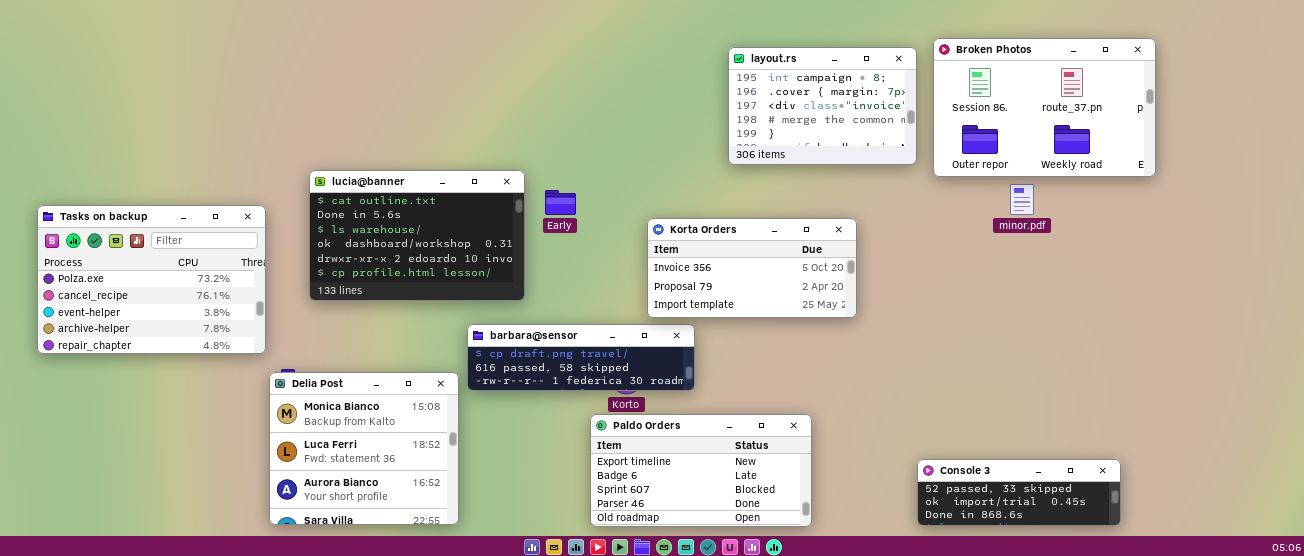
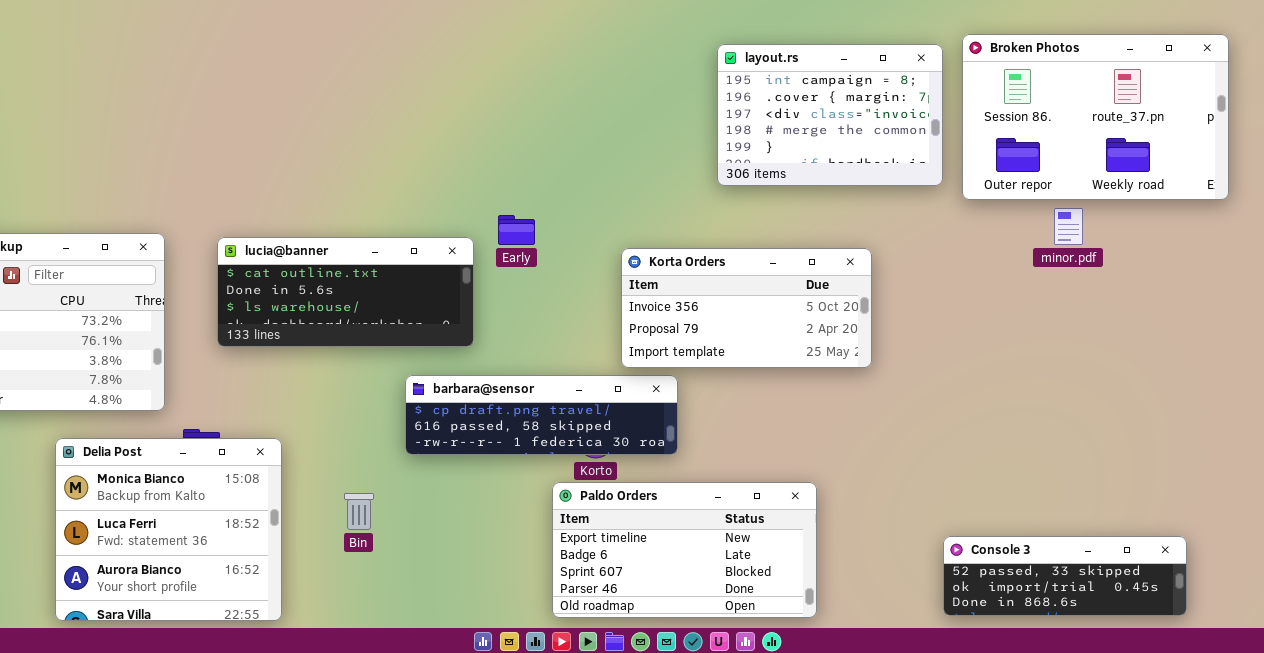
lucia@banner: [309,170,525,301] -> [217,237,474,347], resized
Delia Post: [269,372,459,525] -> [55,438,282,621], moved

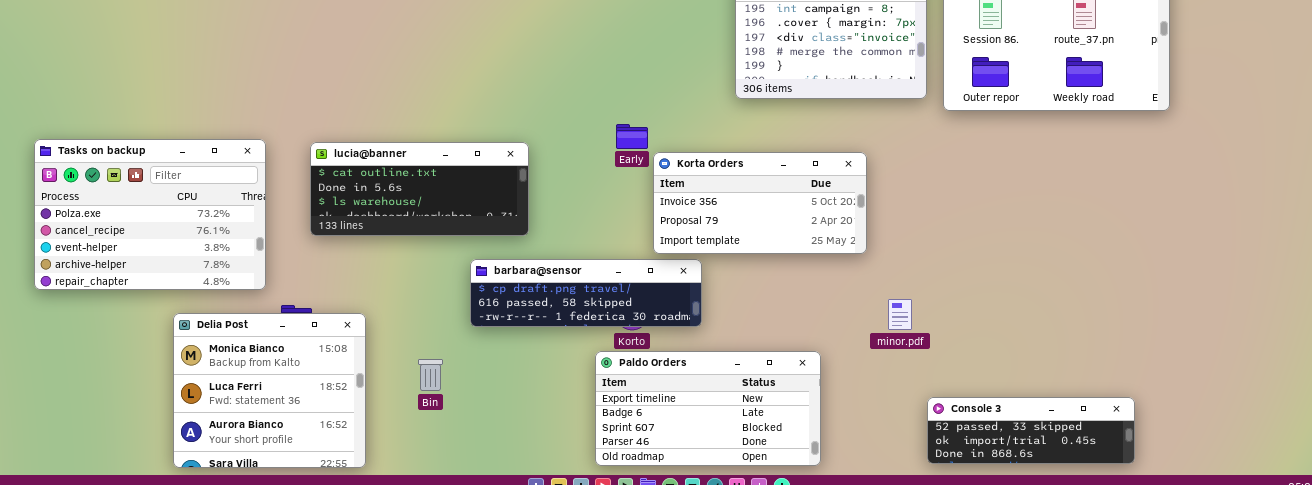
minor.pdf: [1054,208,1083,245] -> [888,299,912,330], moved
Early: [498,215,535,245] -> [616,124,648,149], moved

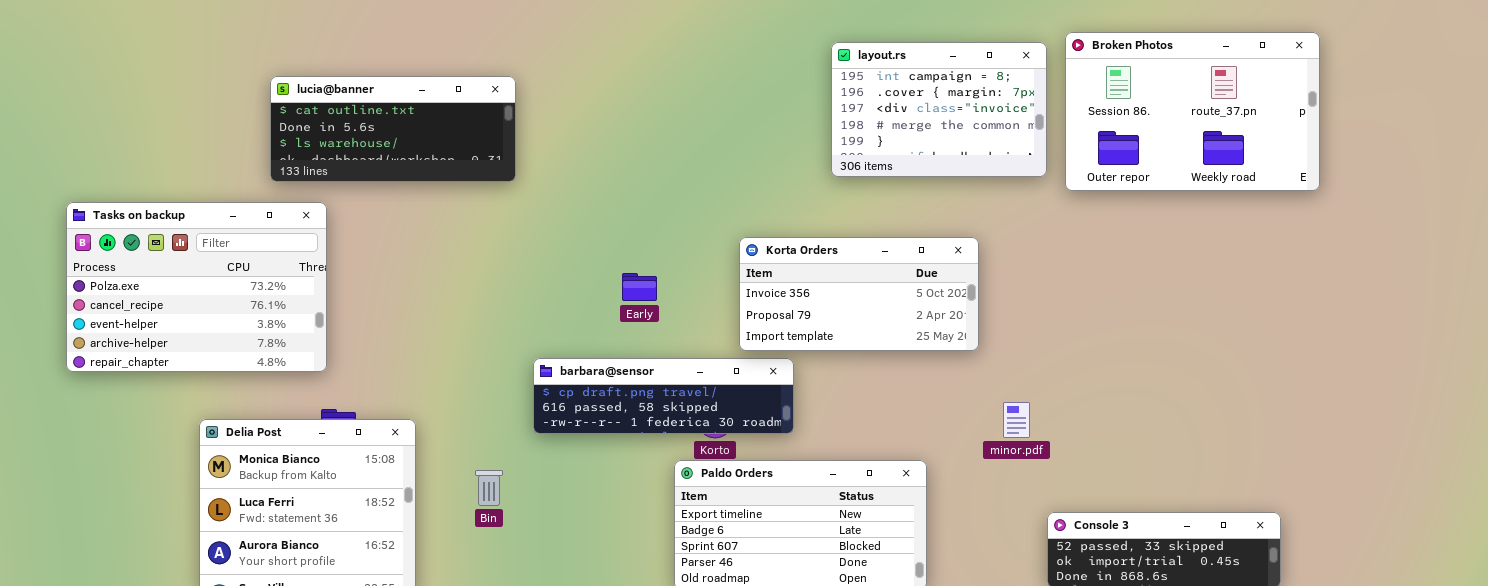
Early: [616,124,648,149] -> [622,273,657,301], moved
Tasks on backup: [34,139,266,290] -> [66,202,327,372], moved
lucia@banner: [310,142,529,236] -> [270,76,516,182], moved

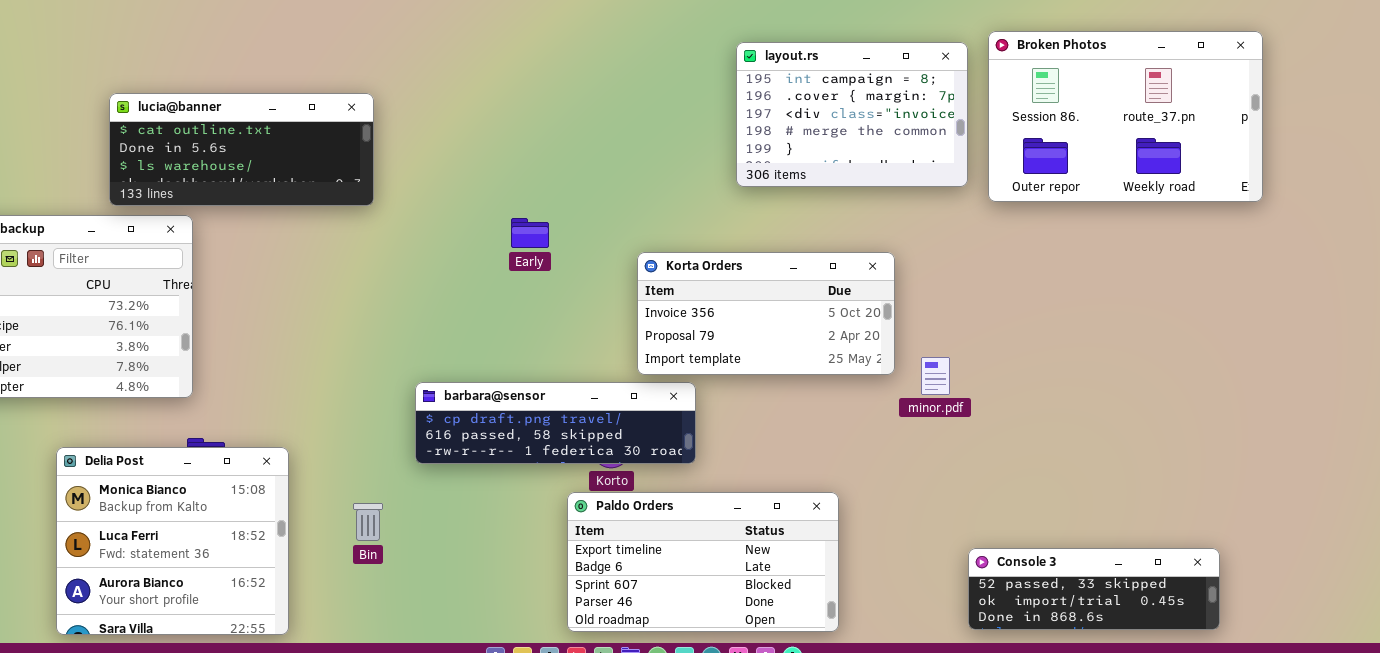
lucia@banner: [270,76,516,182] -> [109,93,374,206], moved
Early: [622,273,657,301] -> [511,218,549,248], moved
minor.pdf: [1003,402,1030,438] -> [921,357,950,395], moved

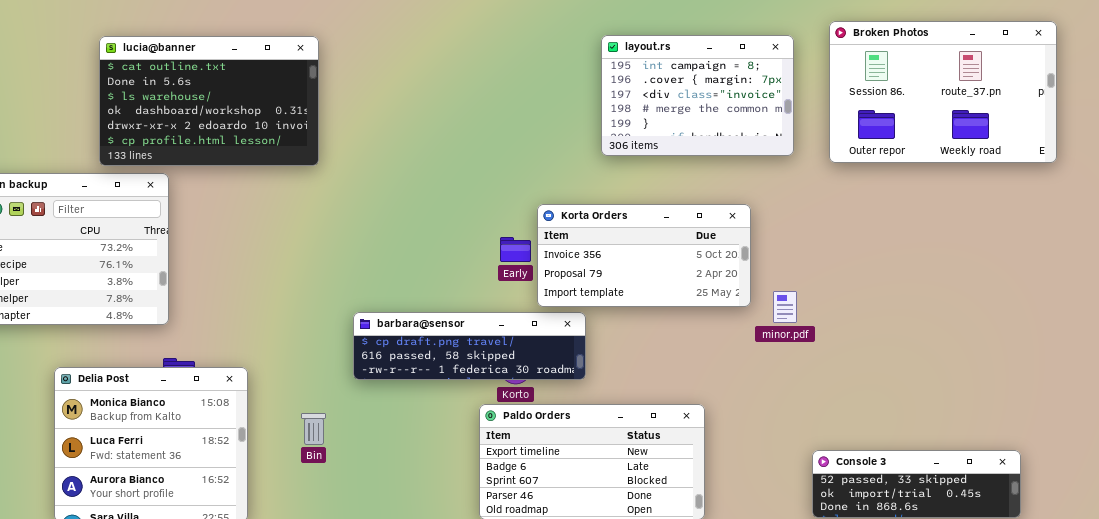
layout.rs: [736,42,968,187] -> [601,35,794,156], moved
lucia@banner: [109,93,374,206] -> [99,36,319,166], resized
Early: [511,218,549,248] -> [500,237,531,262], moved

